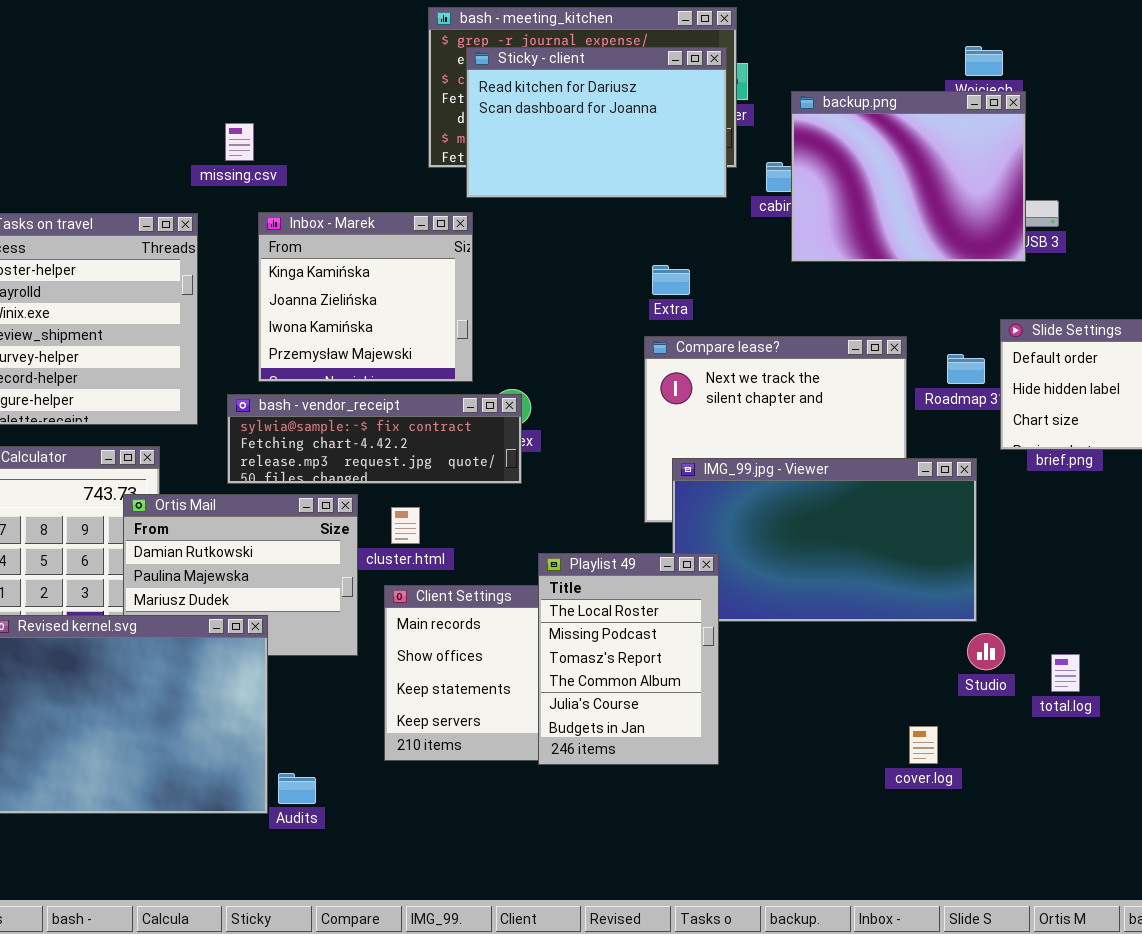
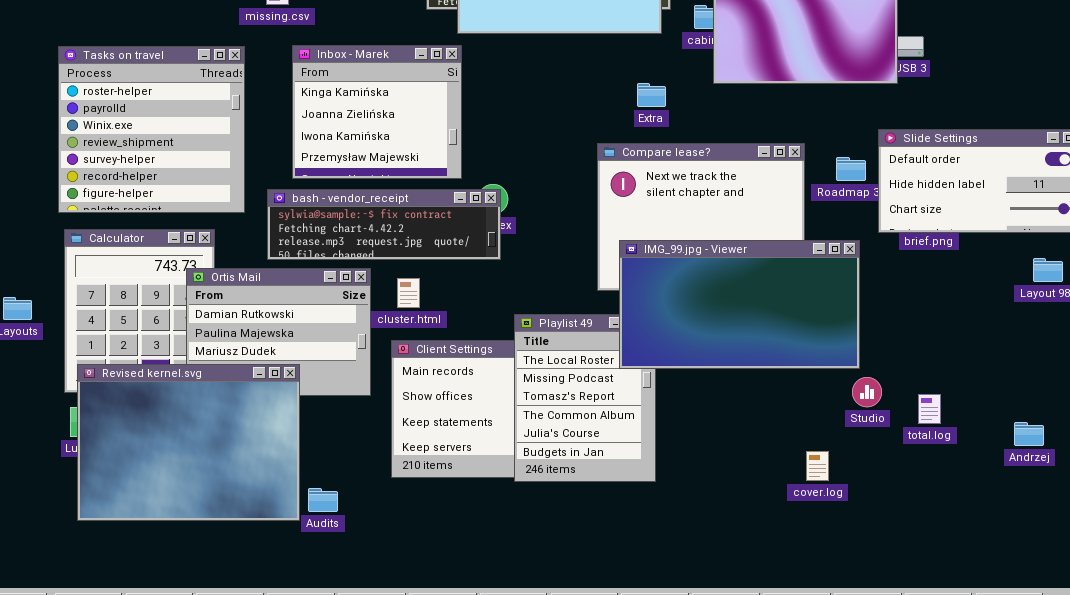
Extra: [652,265,690,295] -> [637,83,666,107], moved
IMG_99.jpg - Viewer: [672,458,977,622] -> [619,240,860,369], raised

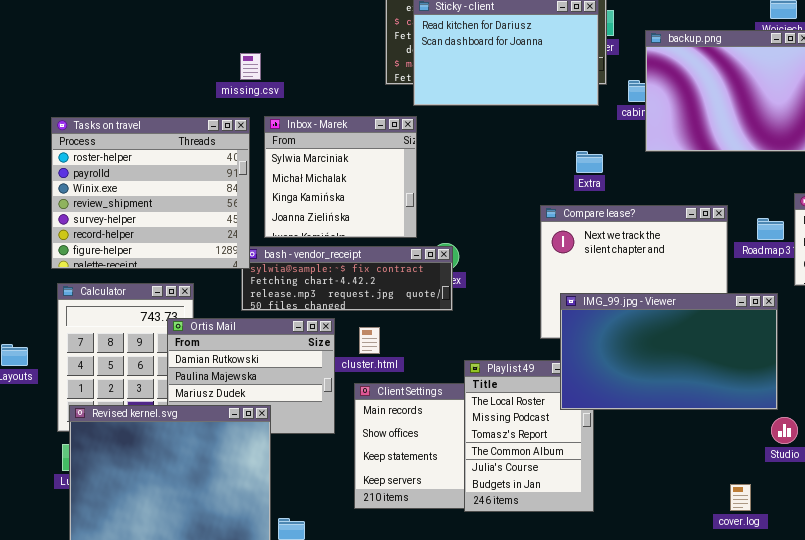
Inbox - Marek: [292,45,462,179] -> [264,116,417,238], scrolled up 2 rows
Tasks on travel: [58,46,245,213] -> [51,117,250,269], resized

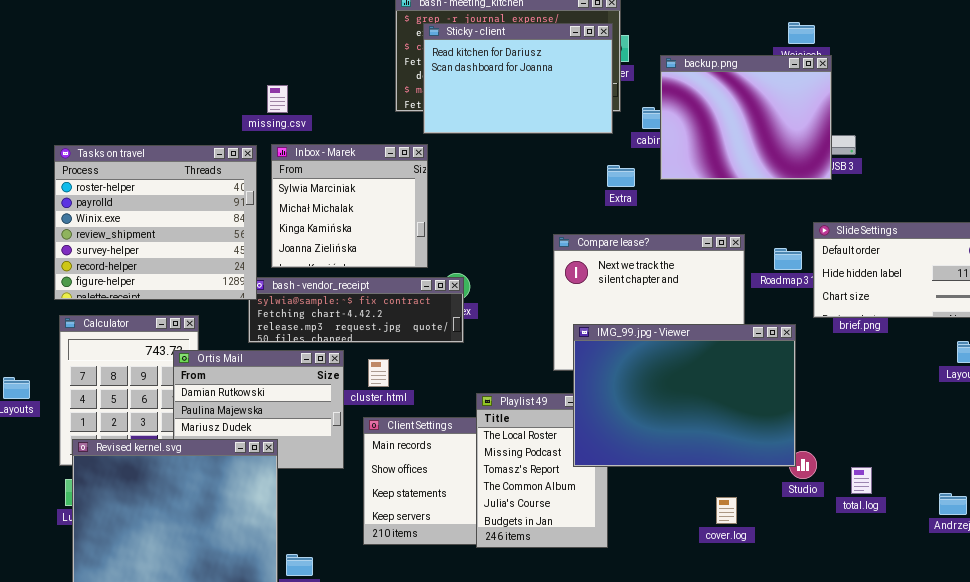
missing.csv: [240,53,261,80] -> [267,85,288,113], moved
Extra: [576,151,603,173] -> [607,165,635,187], moved
IMG_99.jpg - Viewer: [560,293,778,410] -> [573,324,796,467], resized
cover.log: [730,484,751,511] -> [716,497,737,524], moved

